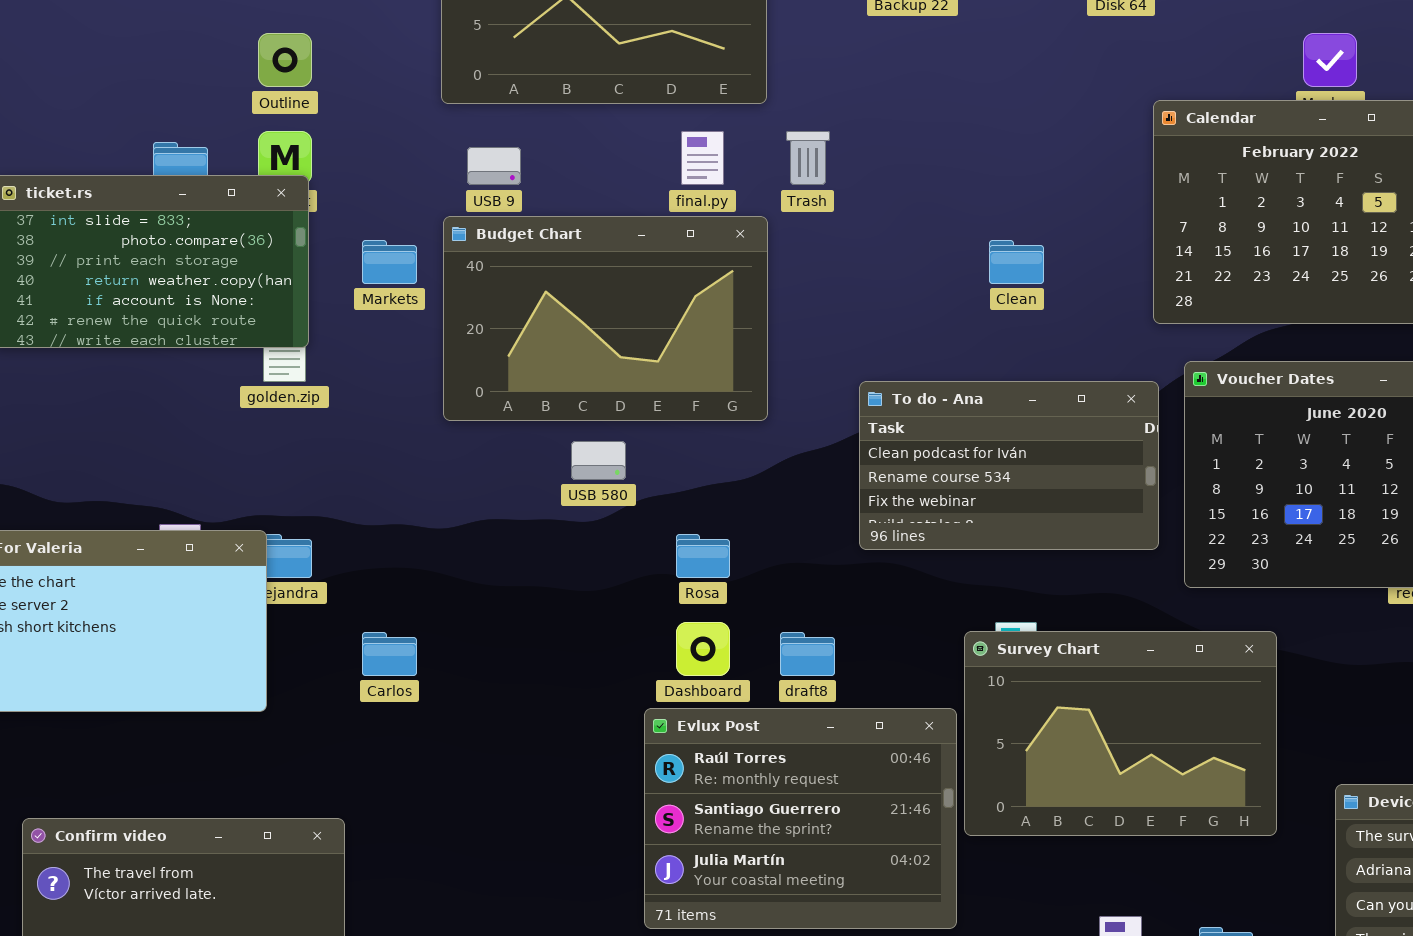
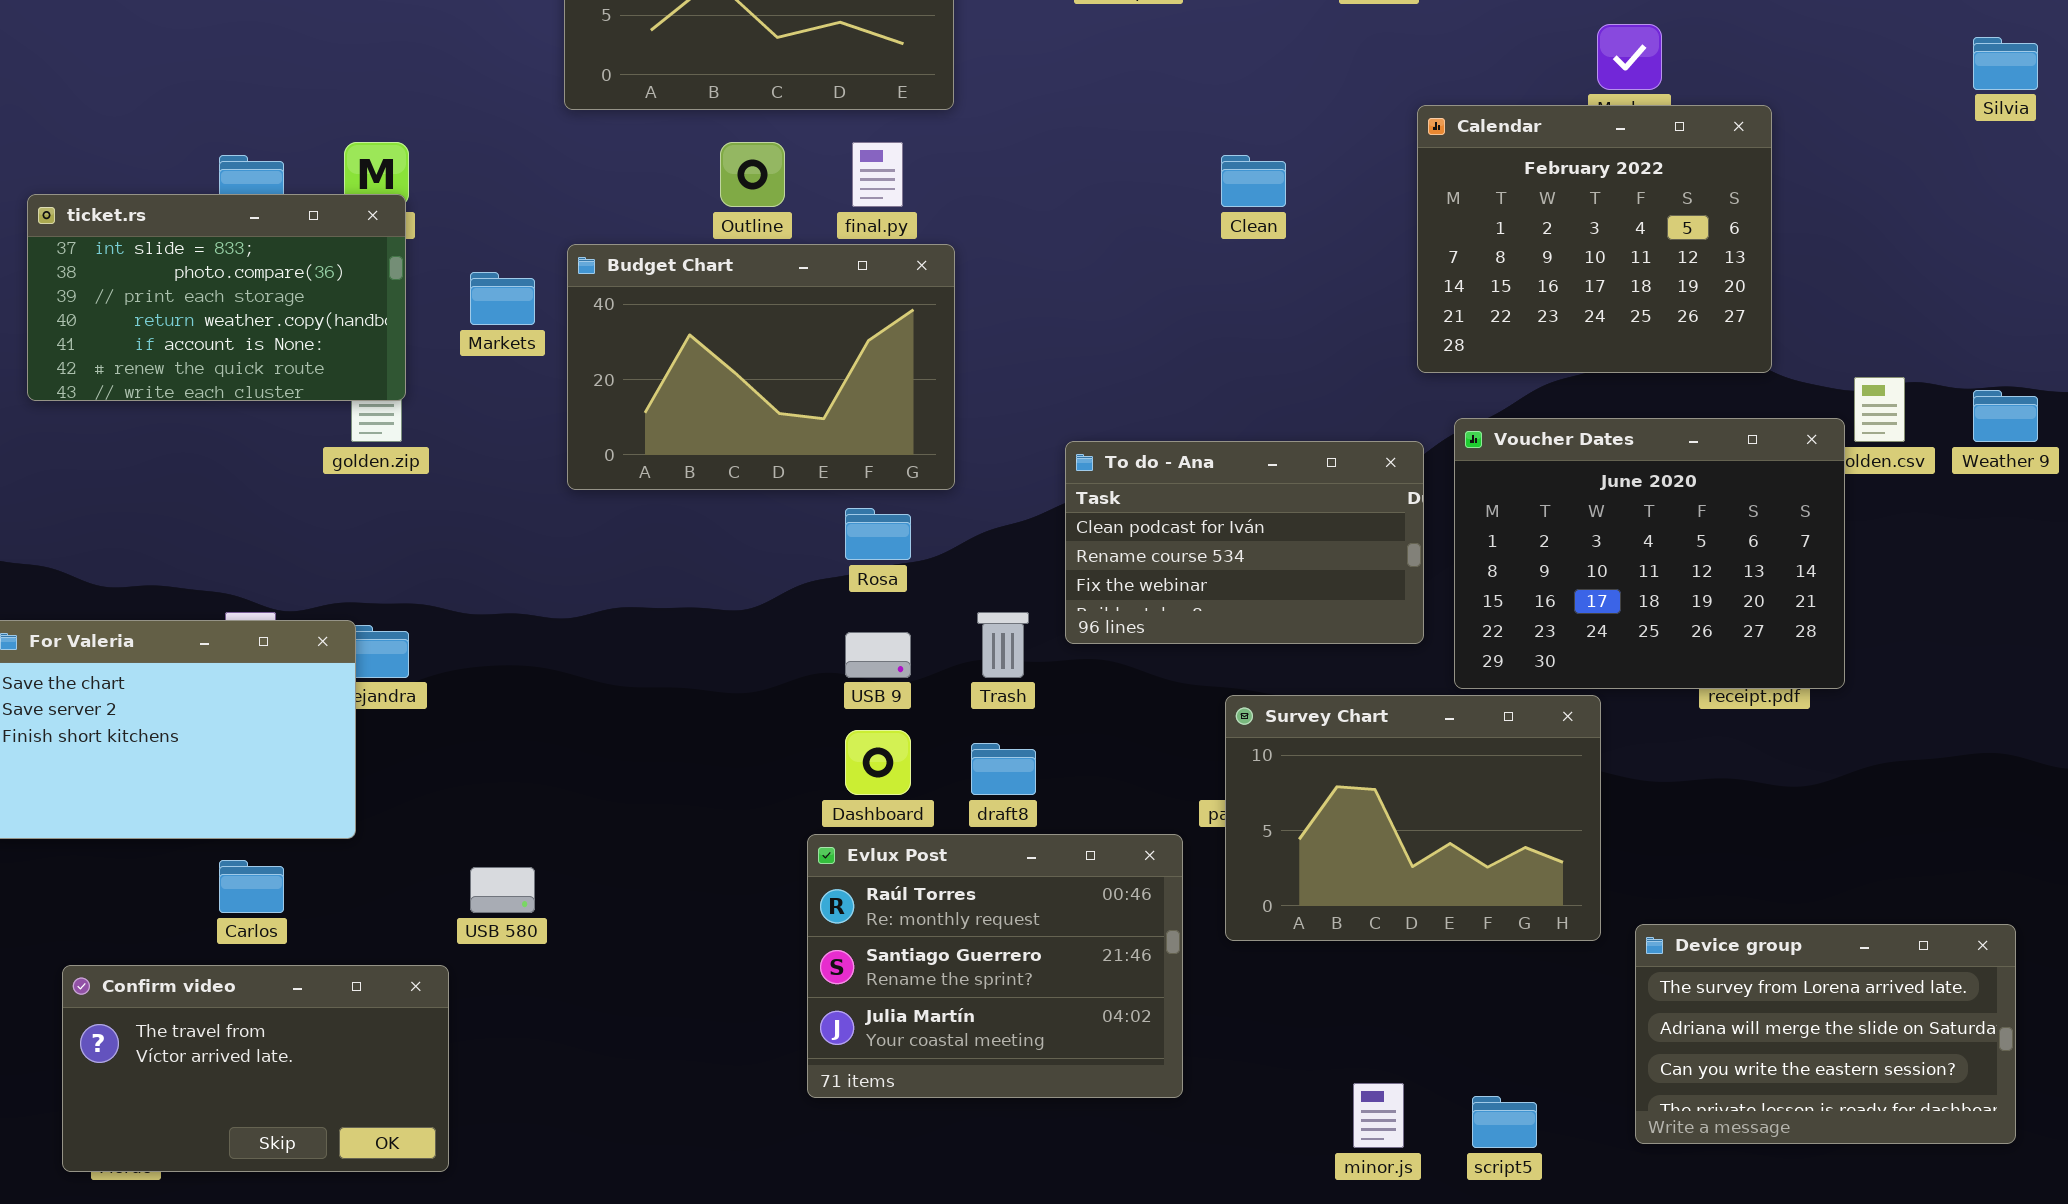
Outline: [258,33,312,87] -> [720,142,785,207], moved
Trash: [786,131,830,185] -> [977,612,1029,678], moved
USB 9: [467,147,521,185] -> [845,632,911,678], moved
Clean: [989,240,1044,284] -> [1221,155,1286,207], moved
USB 580: [571,441,626,480] -> [470,867,535,913], moved
Rosa: [676,534,730,578] -> [845,508,911,560], moved
Survey Chart: [964,631,1277,836] -> [1225,695,1601,941], moved
Carlos: [362,632,417,676] -> [219,860,284,913], moved

